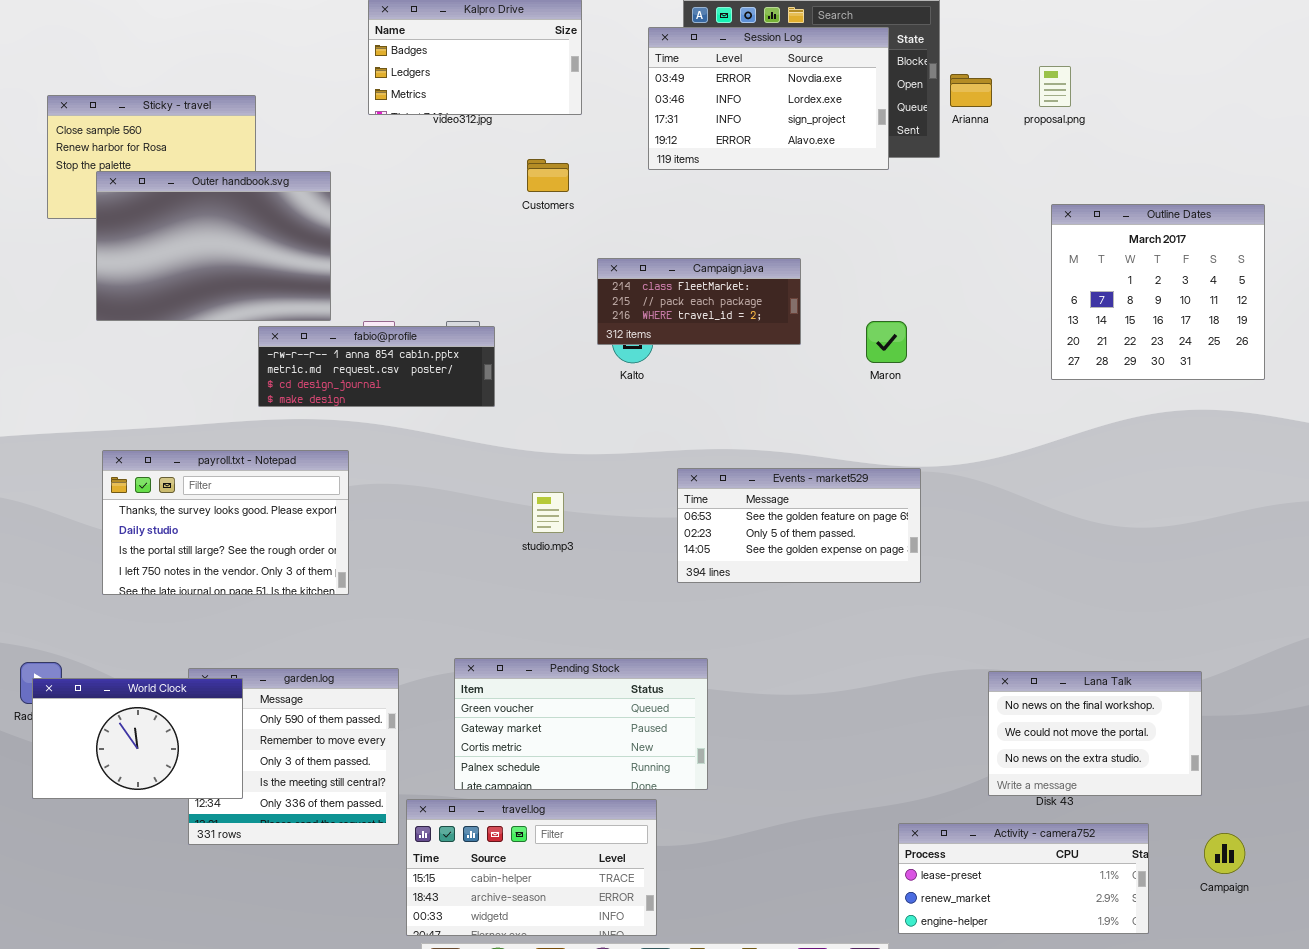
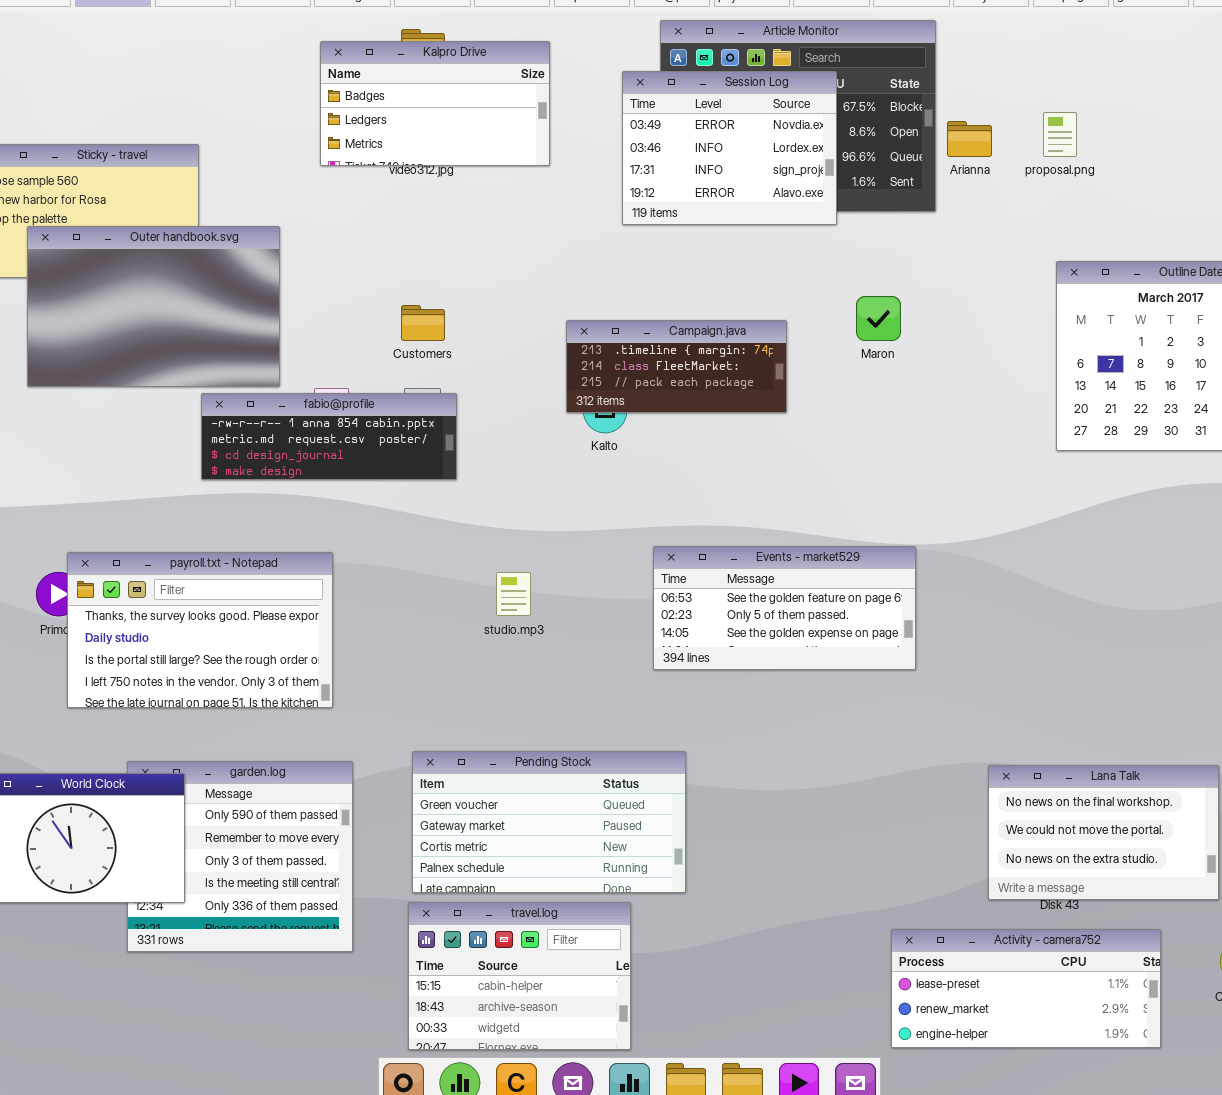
Session Log: [648,27,889,170] -> [622,71,837,225], resized
Customers: [527,159,569,192] -> [401,305,445,341], moved
Campaign.java: [597,258,801,345] -> [566,320,787,413], scrolled up 1 row
Maron: [866,321,907,363] -> [856,296,901,341], moved
payroll.txt - Notepad: [102,450,349,595] -> [67,552,333,708], moved
travel.log: [406,799,657,936] -> [408,902,631,1050], resized

